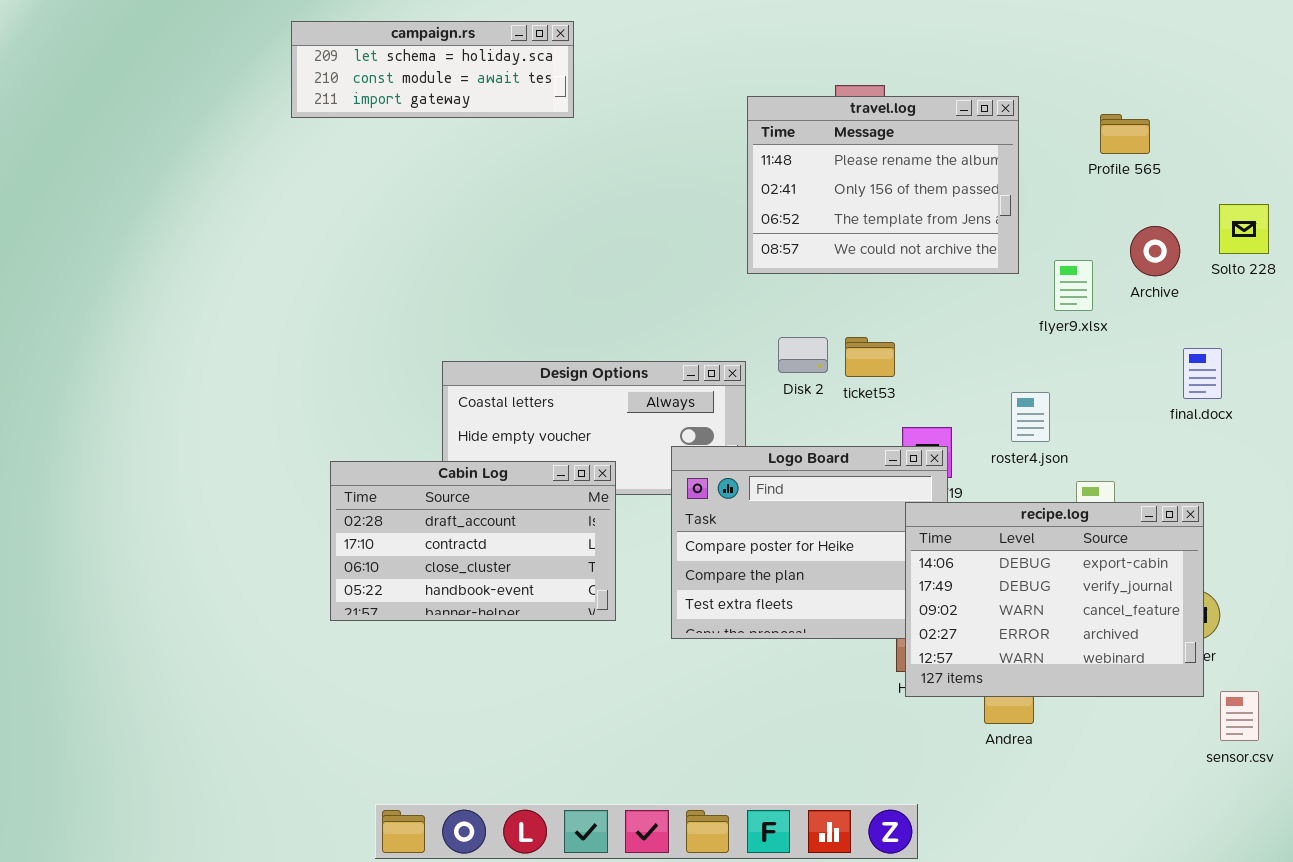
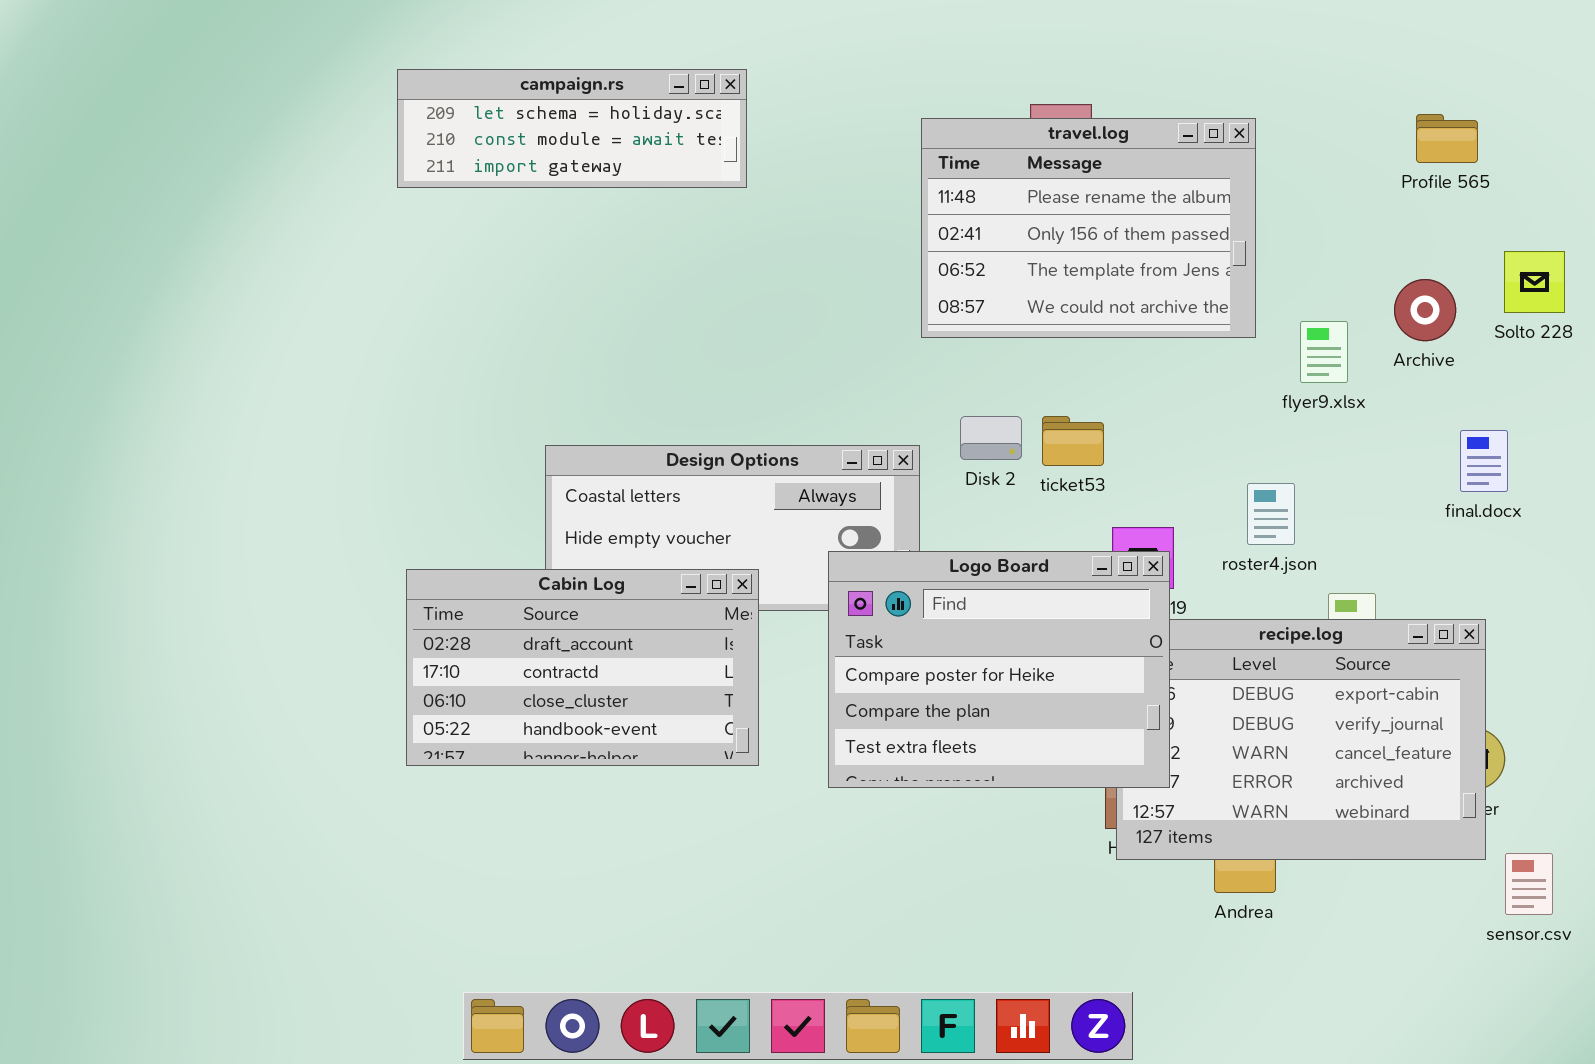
campaign.rs: [291,21,574,118] -> [397,69,747,188], moved
Profile 565: [1100,114,1150,154] -> [1416,114,1478,163], moved
Logo Board: [671,446,948,639] -> [828,551,1170,788], raised

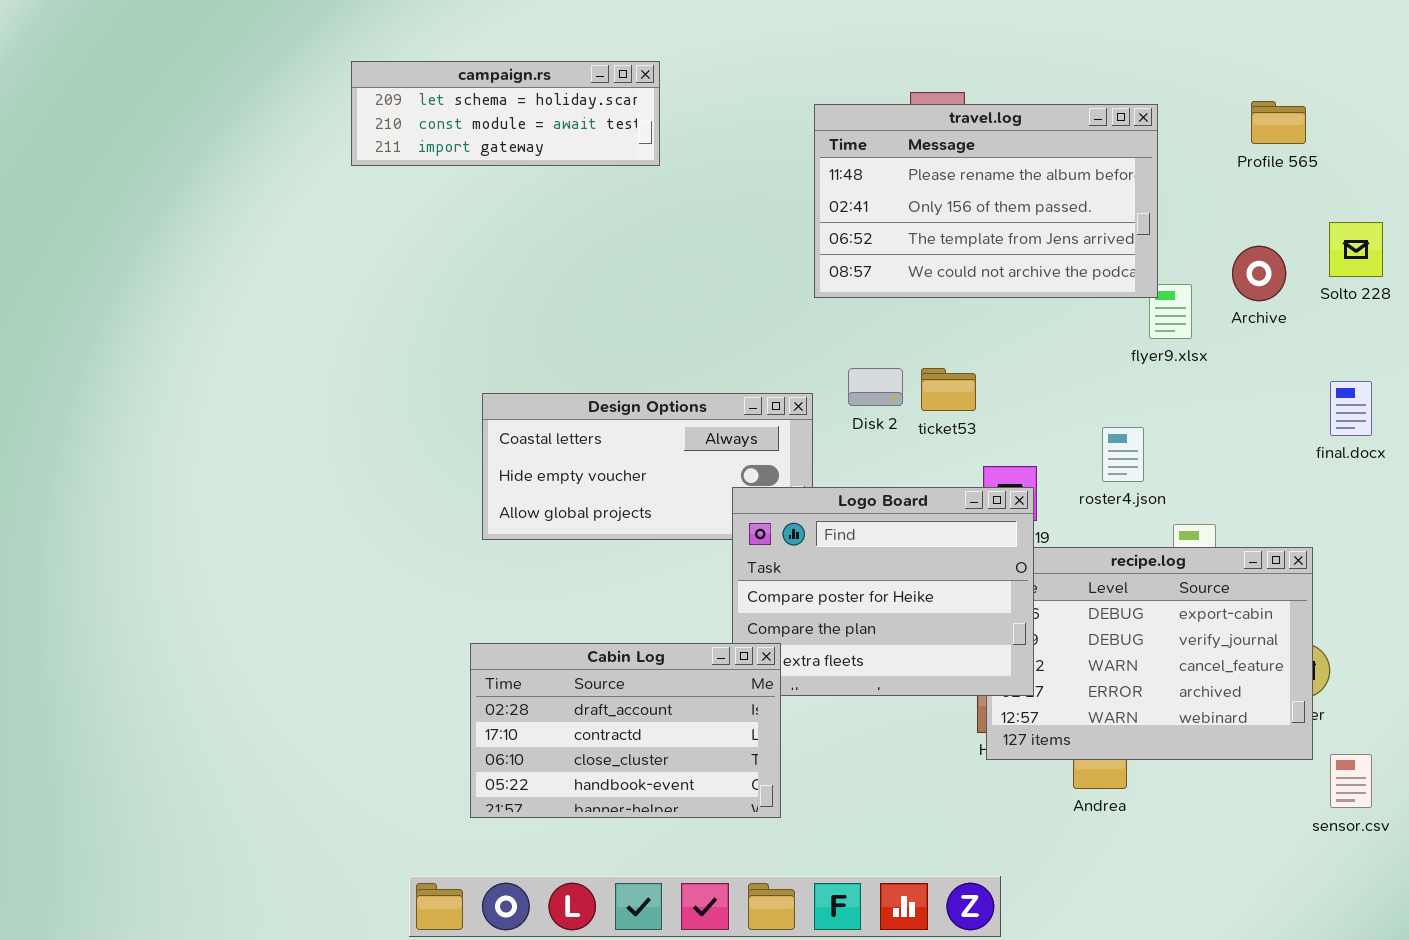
travel.log: [921,118,1256,338] -> [814,104,1158,298], resized
final.docx: [1460,430,1508,492] -> [1330,381,1372,436], moved
Cabin Log: [406,569,759,766] -> [470,643,781,818], moved

